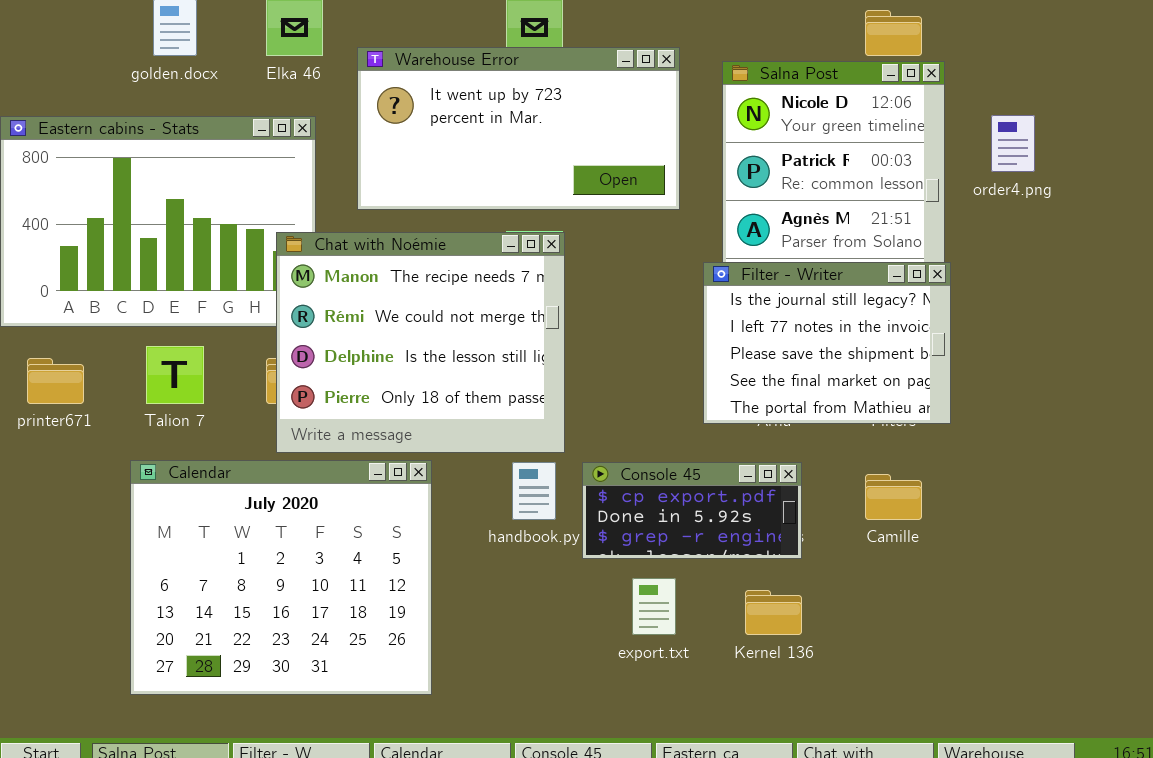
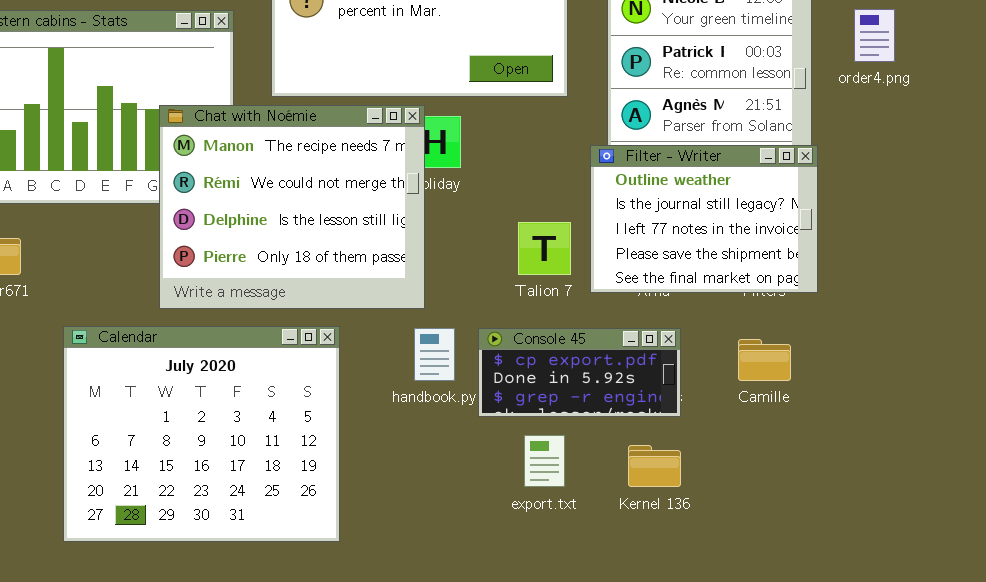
Chat with Noémie: [276,232,565,453] -> [159,105,425,309], moved
Filter - Writer: [703,262,951,424] -> [590,145,818,293], scrolled up 1 row
Talion 7: [146,346,204,404] -> [518,222,571,275], moved

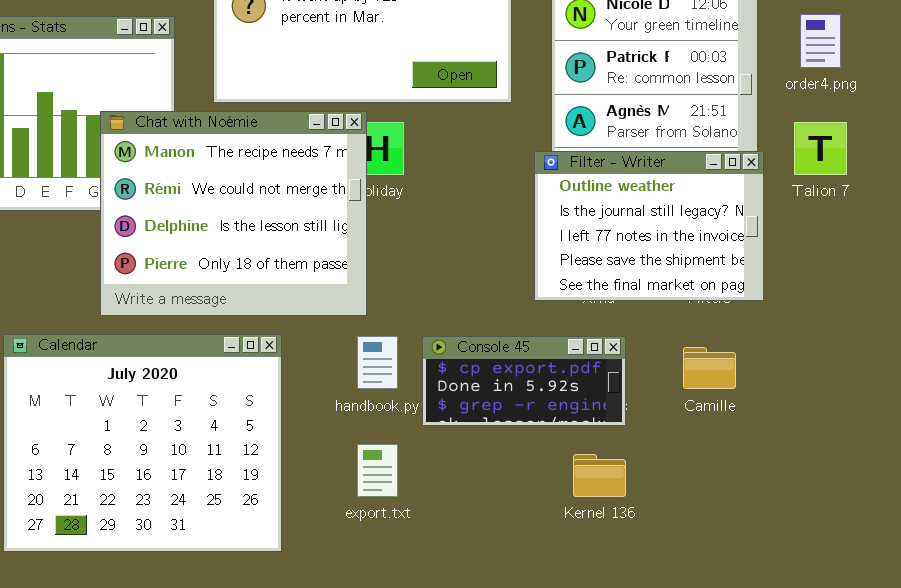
Talion 7: [518,222,571,275] -> [794,122,847,175], moved
export.txt: [524,435,565,487] -> [357,444,398,497], moved

